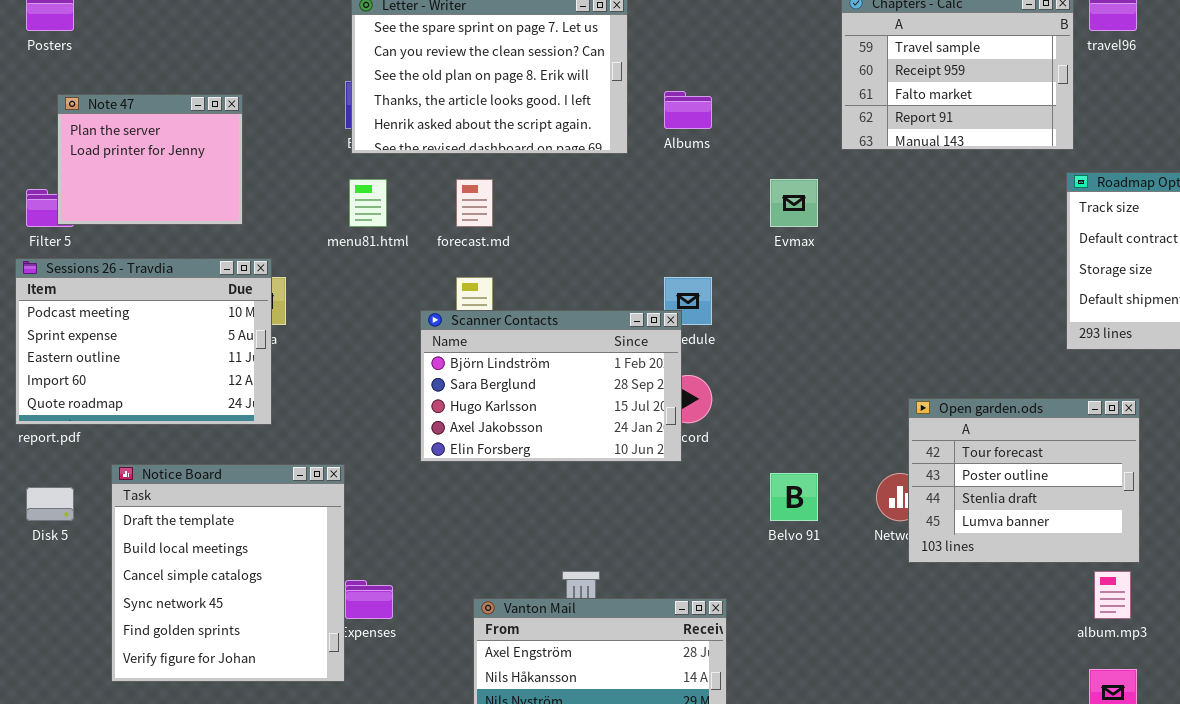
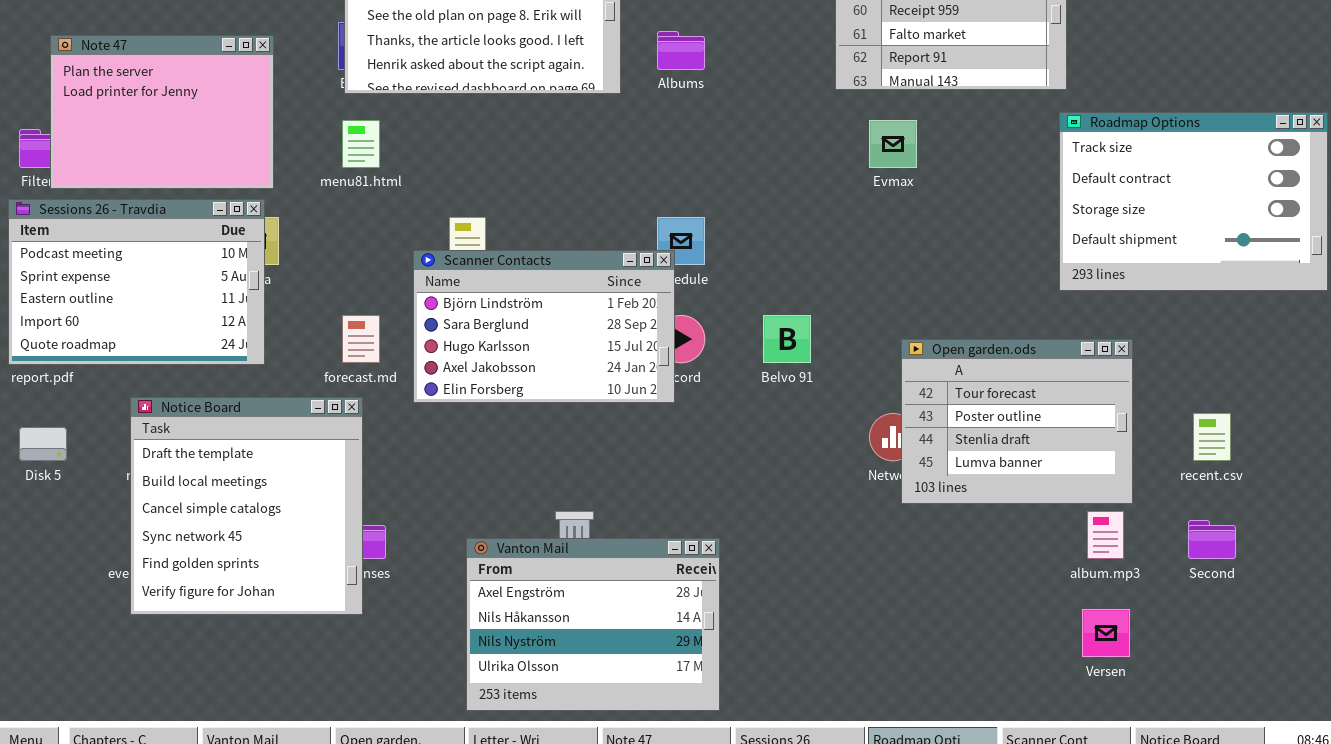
Note 47: [57,94,243,225] -> [50,35,274,189], resized
forecast.md: [456,179,493,227] -> [342,315,380,363], moved
Evmax: [770,179,818,227] -> [869,120,917,168], moved
Notice Board: [111,464,345,682] -> [130,397,363,615], moved
Belvo 91: [770,473,818,521] -> [763,315,811,363], moved

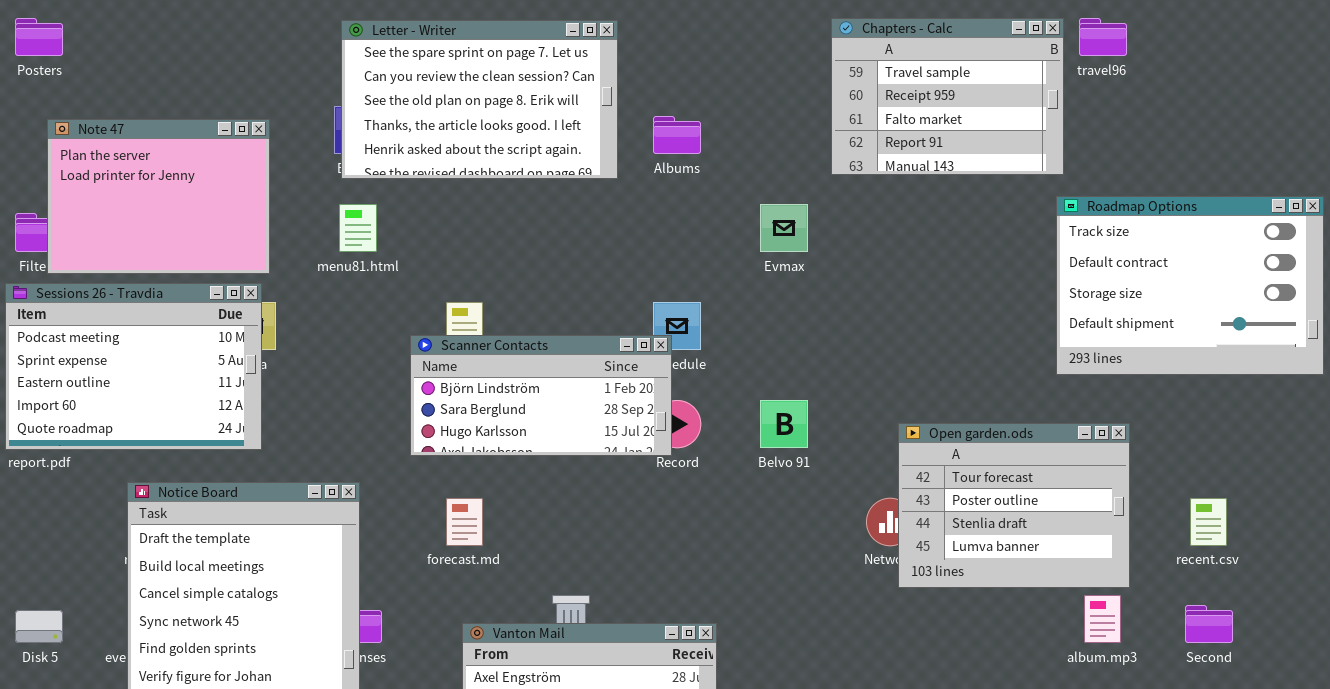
Evmax: [869,120,917,168] -> [760,204,808,252], moved
Scanner Contacts: [413,250,675,403] -> [410,335,672,456], resized
forecast.md: [342,315,380,363] -> [446,498,483,546], moved
Disk 5: [19,427,67,461] -> [15,610,63,643], moved

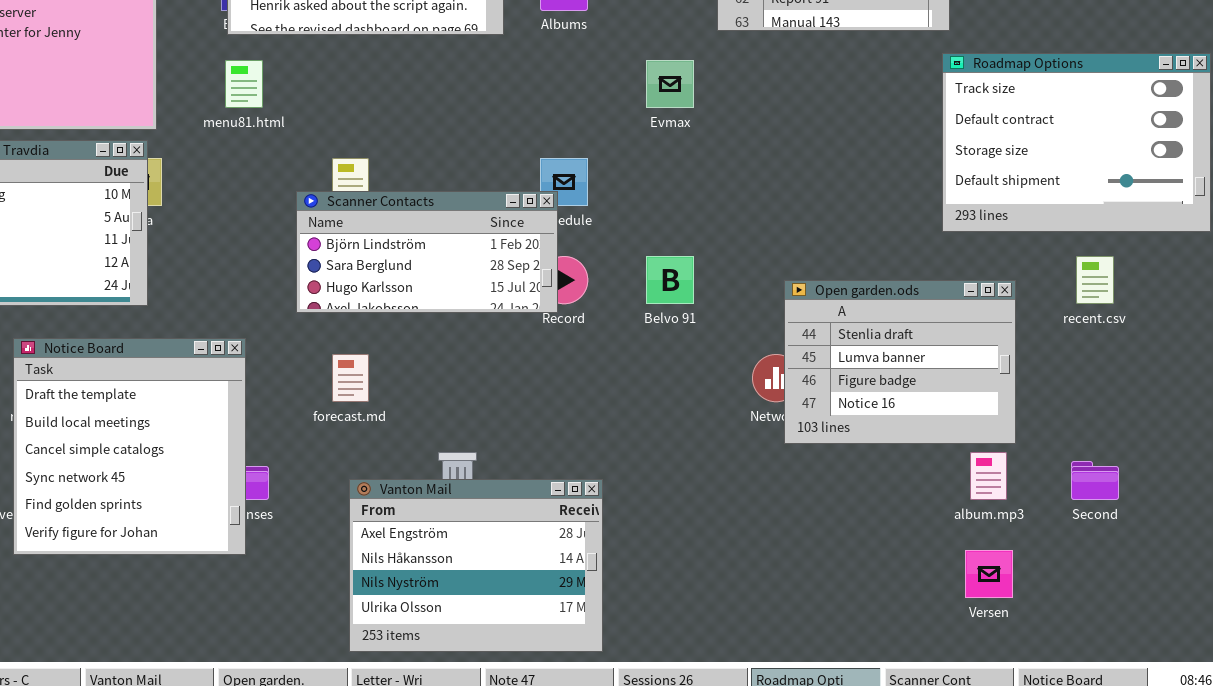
Open garden.ods: [898,423,1130,588] -> [784,280,1016,444], scrolled down 2 rows
recent.csv: [1190,498,1227,546] -> [1076,256,1114,304], moved

